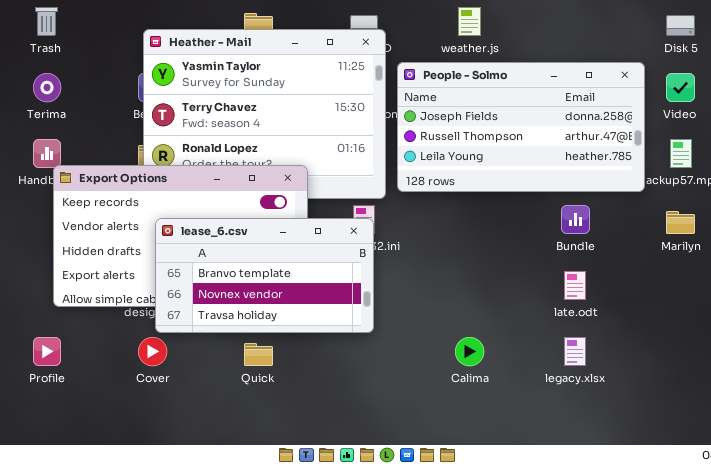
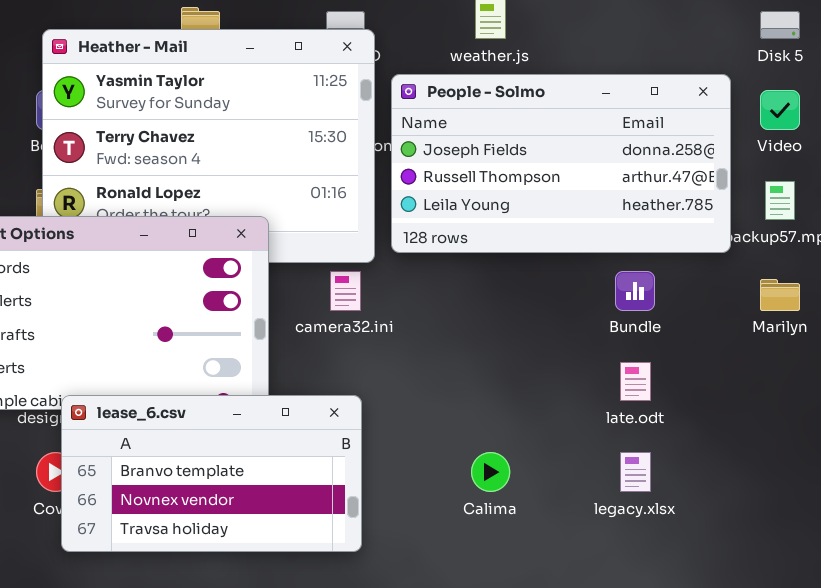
lease_6.csv: [155,218,374,333] -> [61,395,362,552], moved

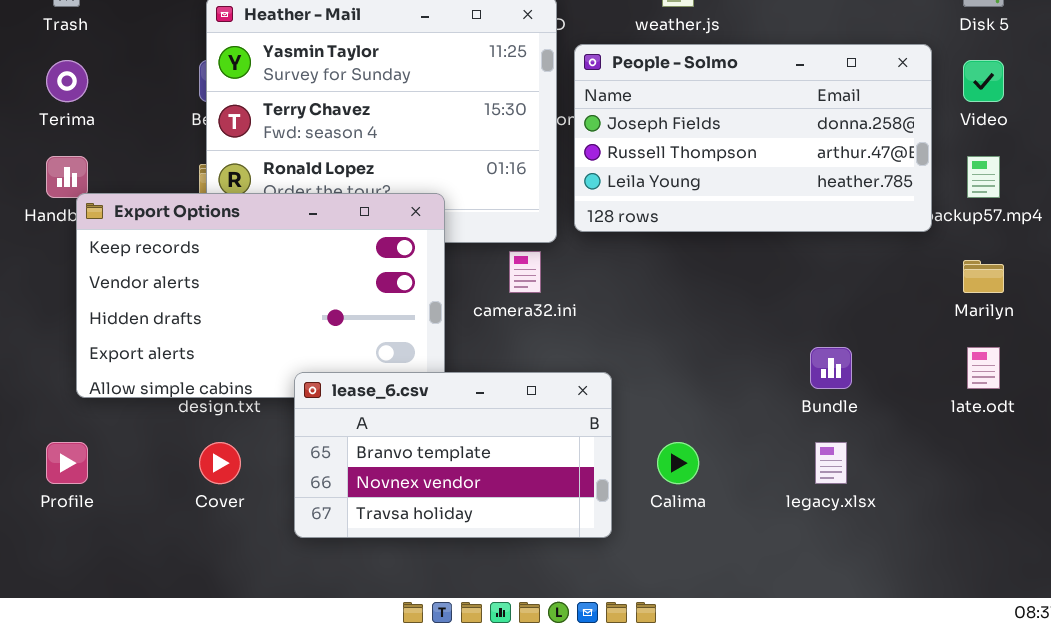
Bundle: [615,271,655,311] -> [810,347,852,389], moved
late.odt: [620,362,651,401] -> [967,347,1000,389], moved
lease_6.csv: [61,395,362,552] -> [294,372,612,538], moved

